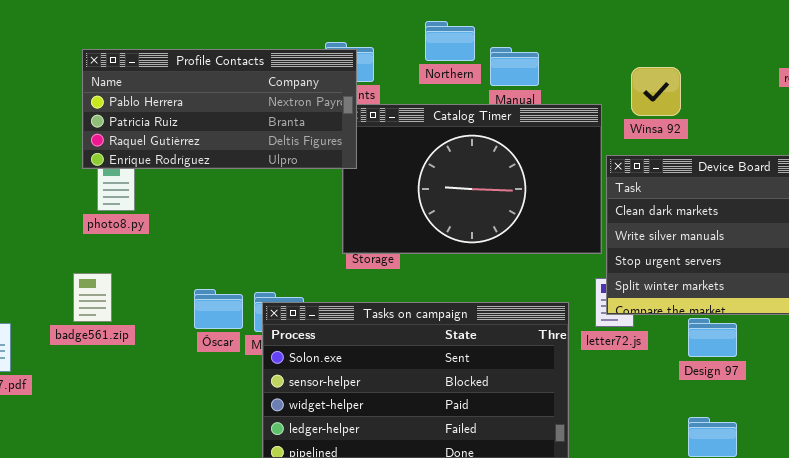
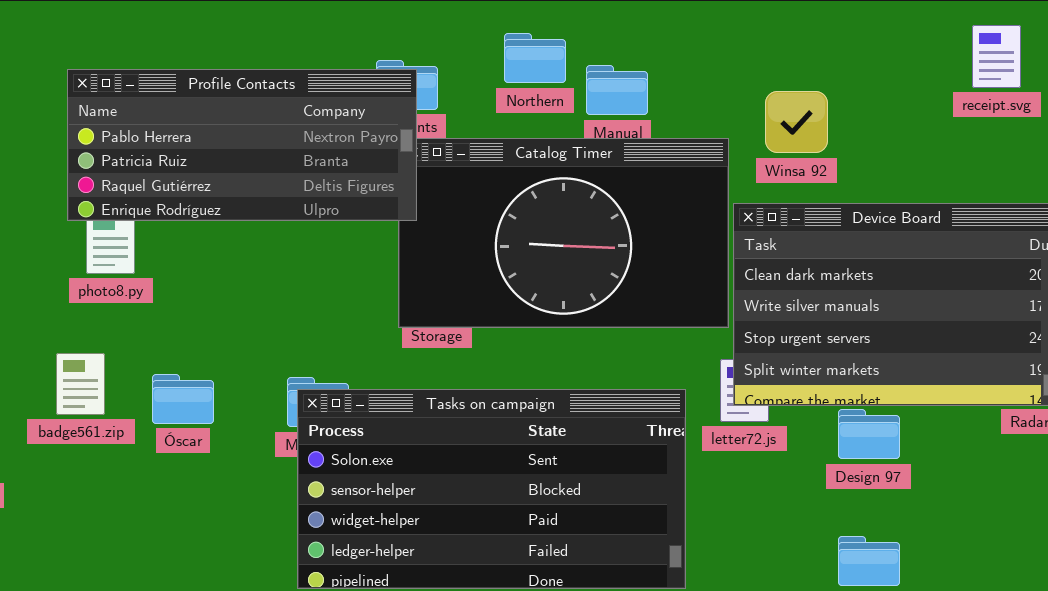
Óscar: [194,289,243,329] -> [152,374,214,424], moved

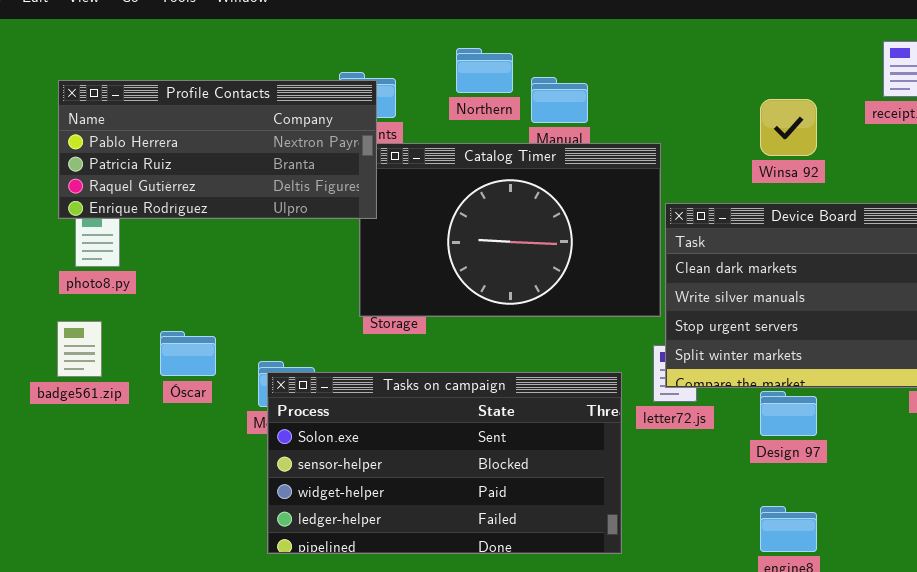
Winsa 92: [765,91,828,153] -> [760,99,817,156], moved
badge561.zip: [56,353,105,415] -> [57,321,102,377], moved
Óscar: [152,374,214,424] -> [160,331,216,376], moved

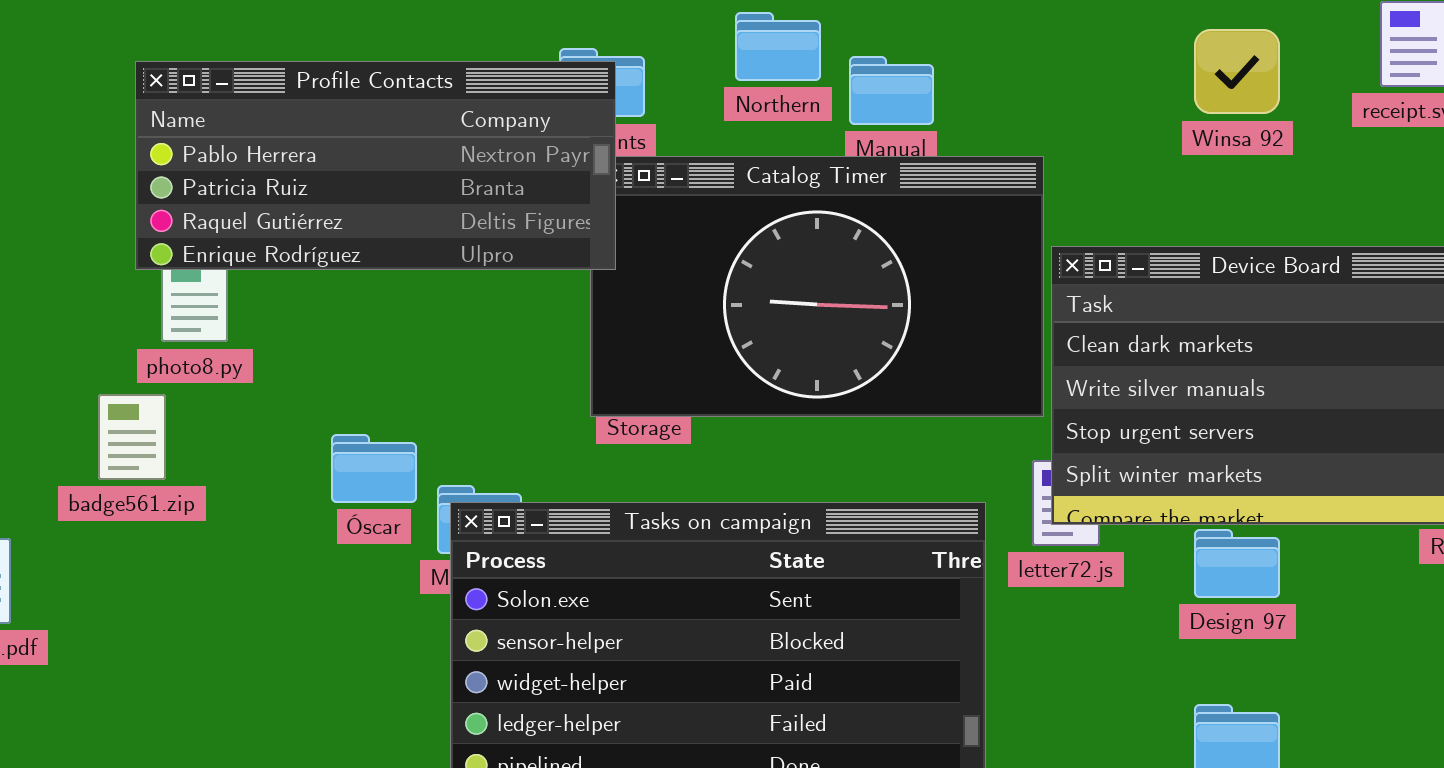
Winsa 92: [760,99,817,156] -> [1194,29,1280,114], moved
badge561.zip: [57,321,102,377] -> [98,394,166,480], moved
Óscar: [160,331,216,376] -> [331,434,417,503], moved

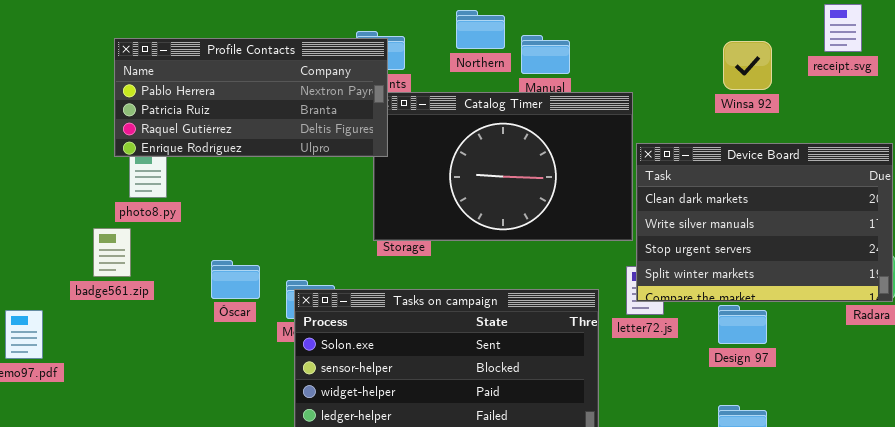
Winsa 92: [1194,29,1280,114] -> [723,41,772,90], moved
Óscar: [331,434,417,503] -> [211,260,260,299], moved

